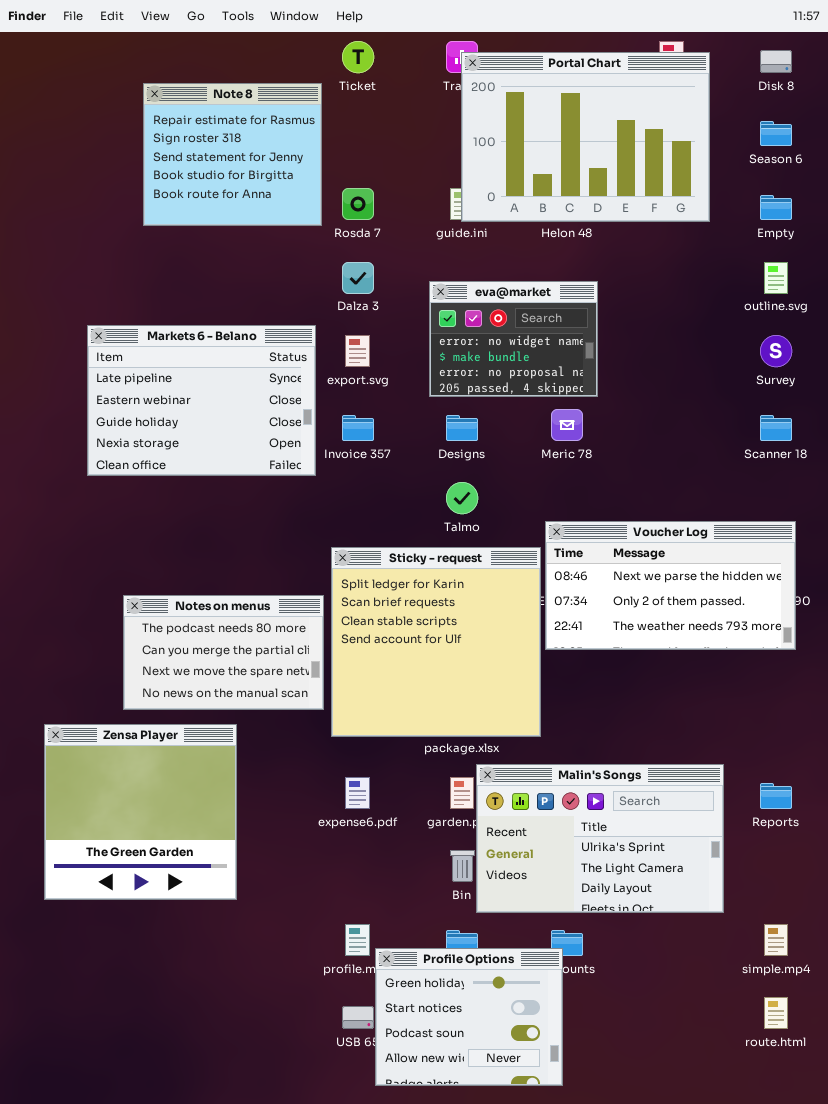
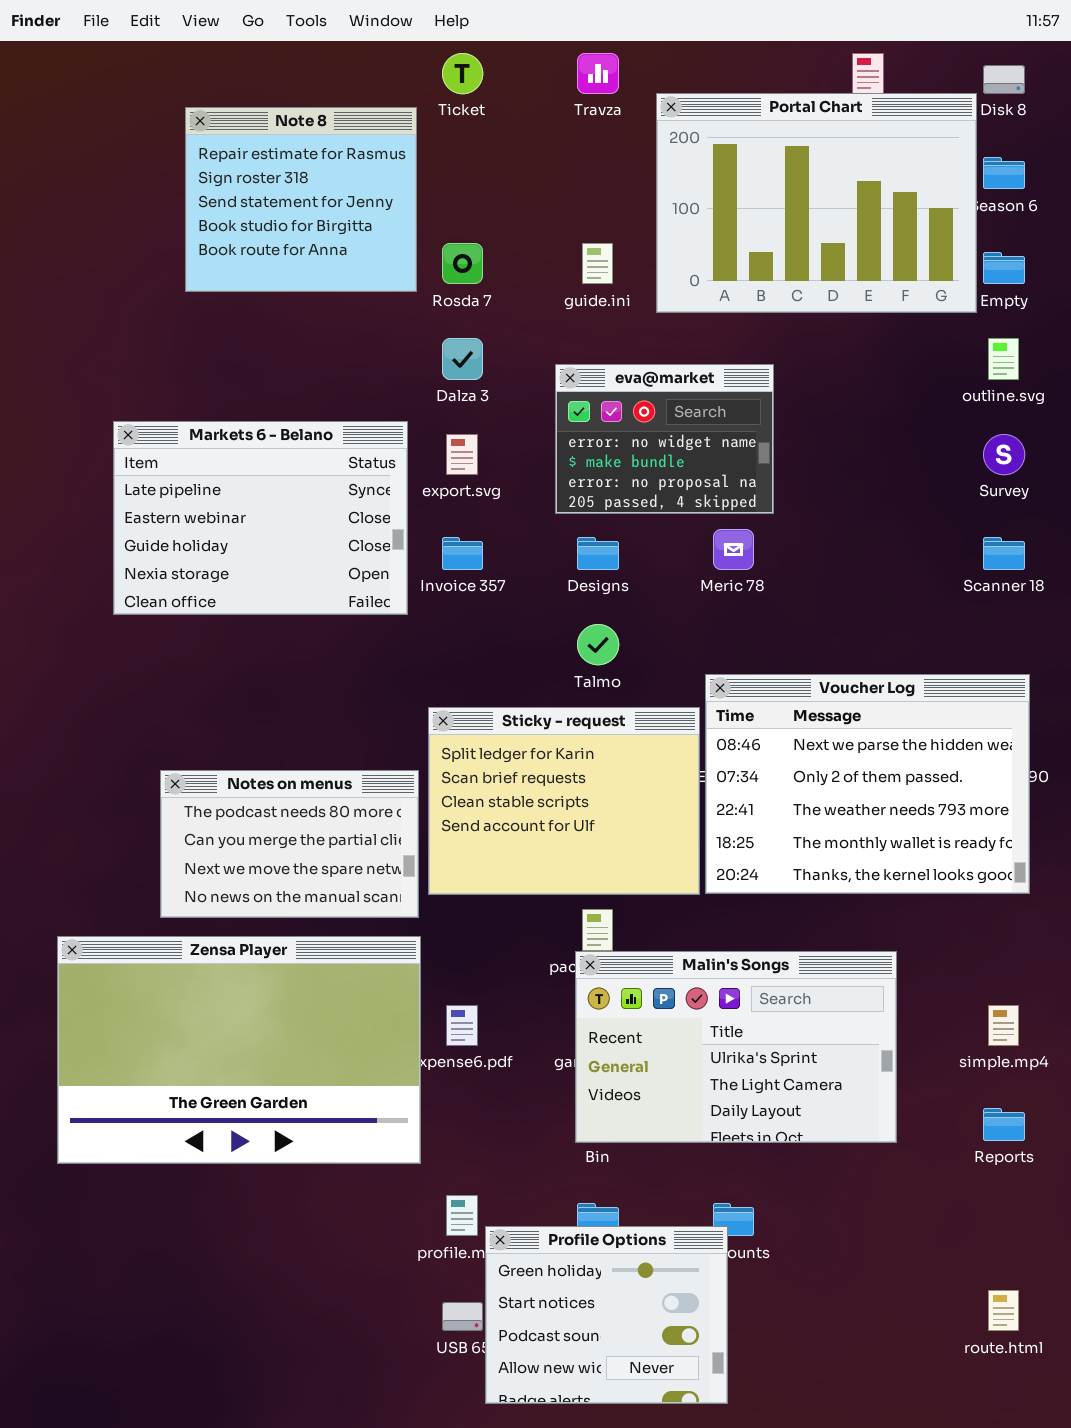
Portal Chart: [461,52,710,222] -> [656,93,977,313], moved
Voucher Log: [545,521,796,650] -> [705,674,1030,894], resized
Sticky - request: [331,547,541,737] -> [428,707,700,895], resized
Zensa Player: [44,724,237,900] -> [57,936,421,1164], resized
Malin's Songs: [476,764,724,913] -> [575,951,897,1143], moved
Reports: [760,783,792,809] -> [983,1108,1025,1141], moved
simple.mp4: [764,924,788,956] -> [988,1005,1019,1046], moved

